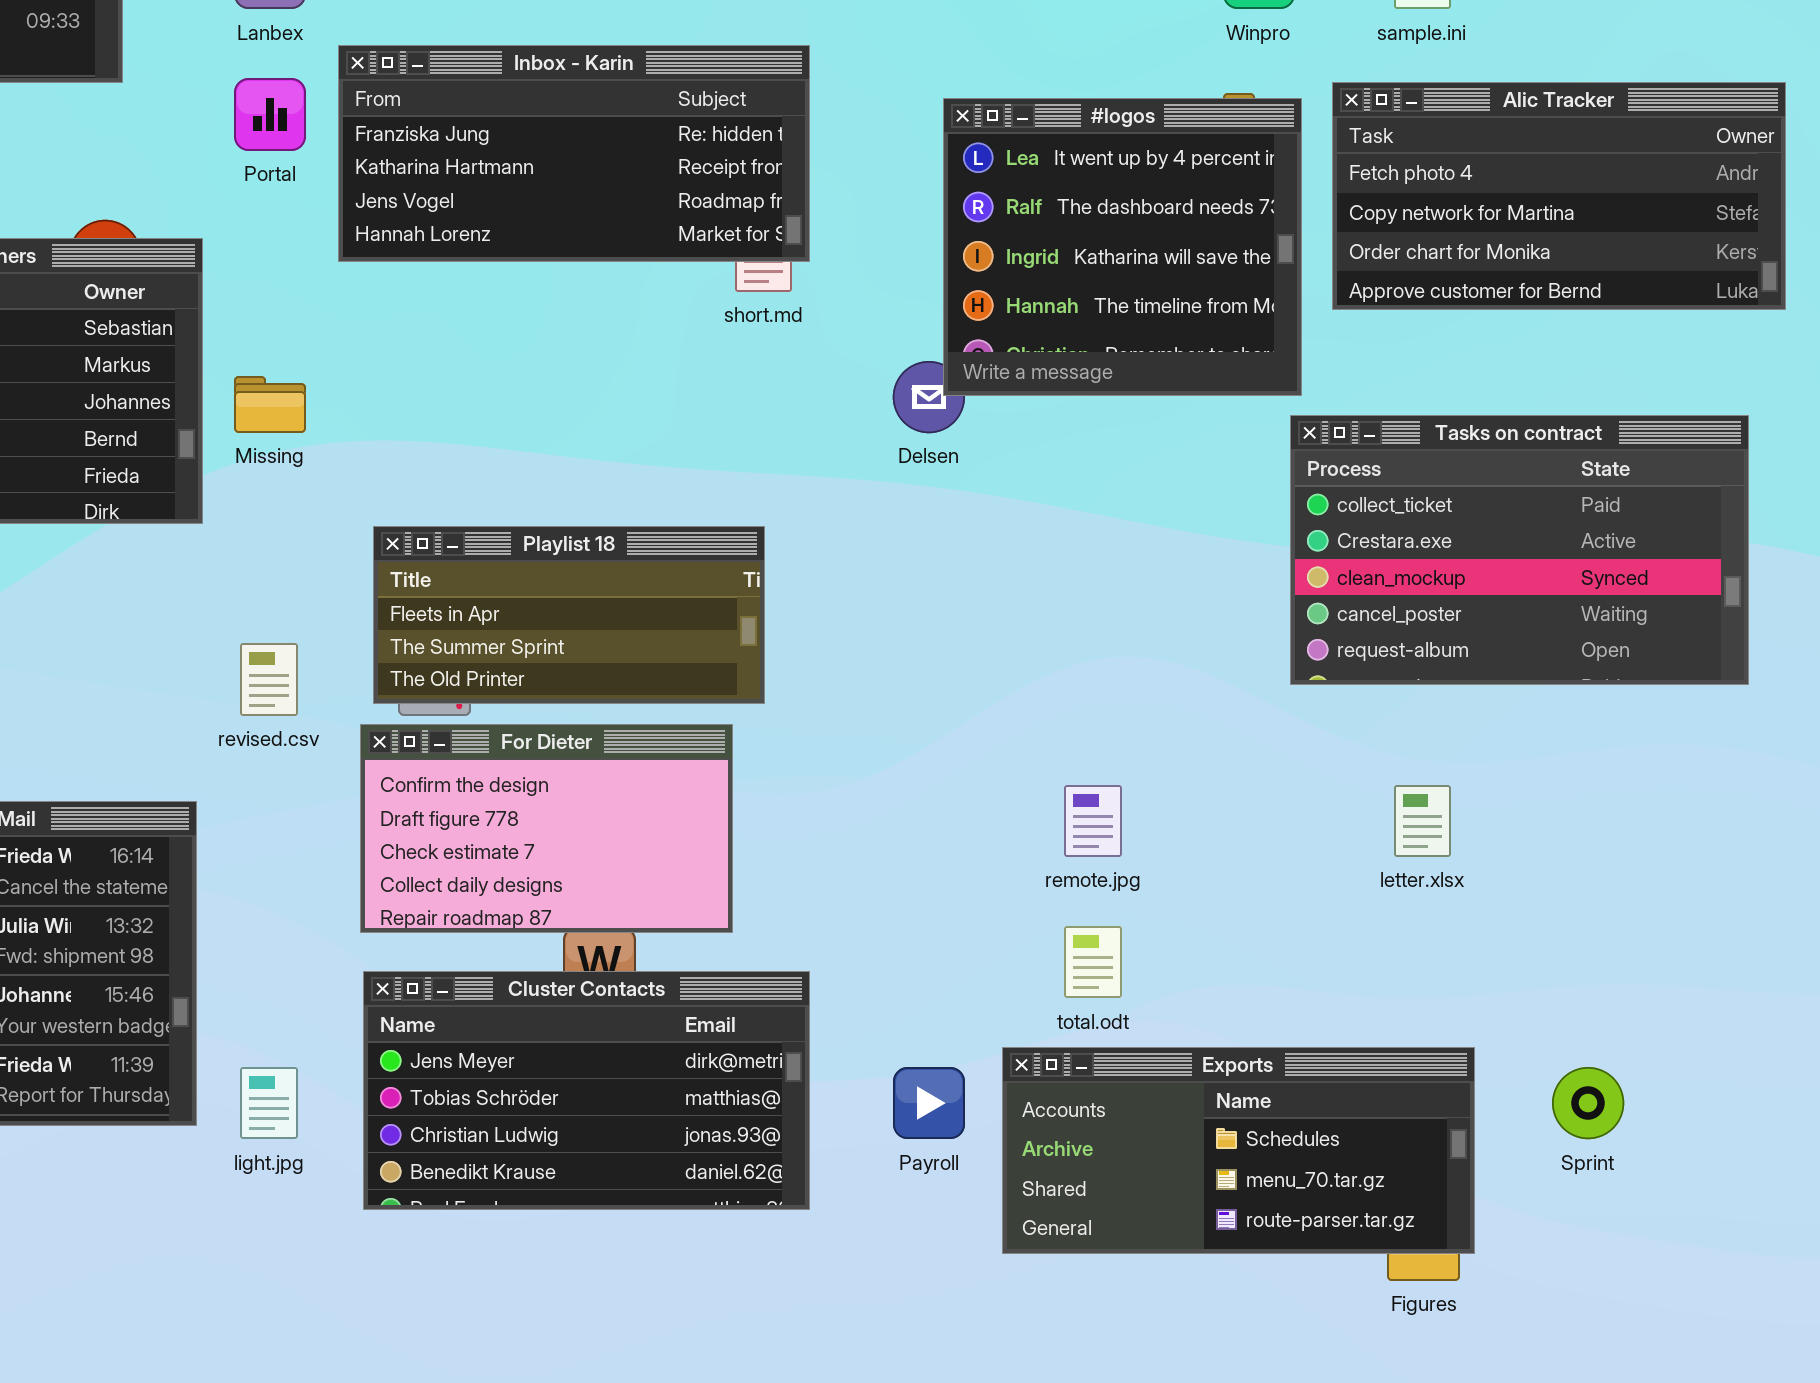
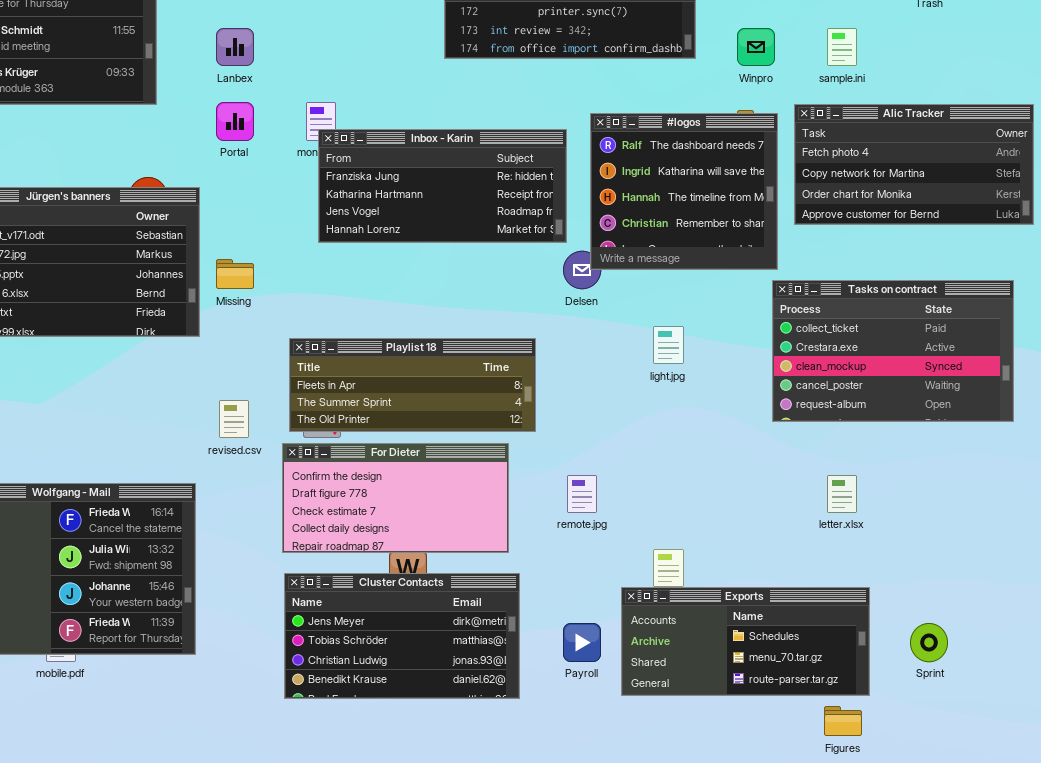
Inbox - Karin: [338,45,810,262] -> [318,129,567,243], moved
#logos: [943,98,1302,396] -> [590,113,778,270], scrolled down 1 row
Playlist 18: [373,526,765,704] -> [289,338,536,432], resized
For Dieter: [360,724,733,933] -> [282,443,509,553], resized
remote.jpg: [1064,785,1122,857] -> [567,475,597,513], moved
Exports: [1002,1047,1475,1254] -> [621,587,870,696], moved
light.jpg: [240,1067,298,1139] -> [653,326,684,364], moved

